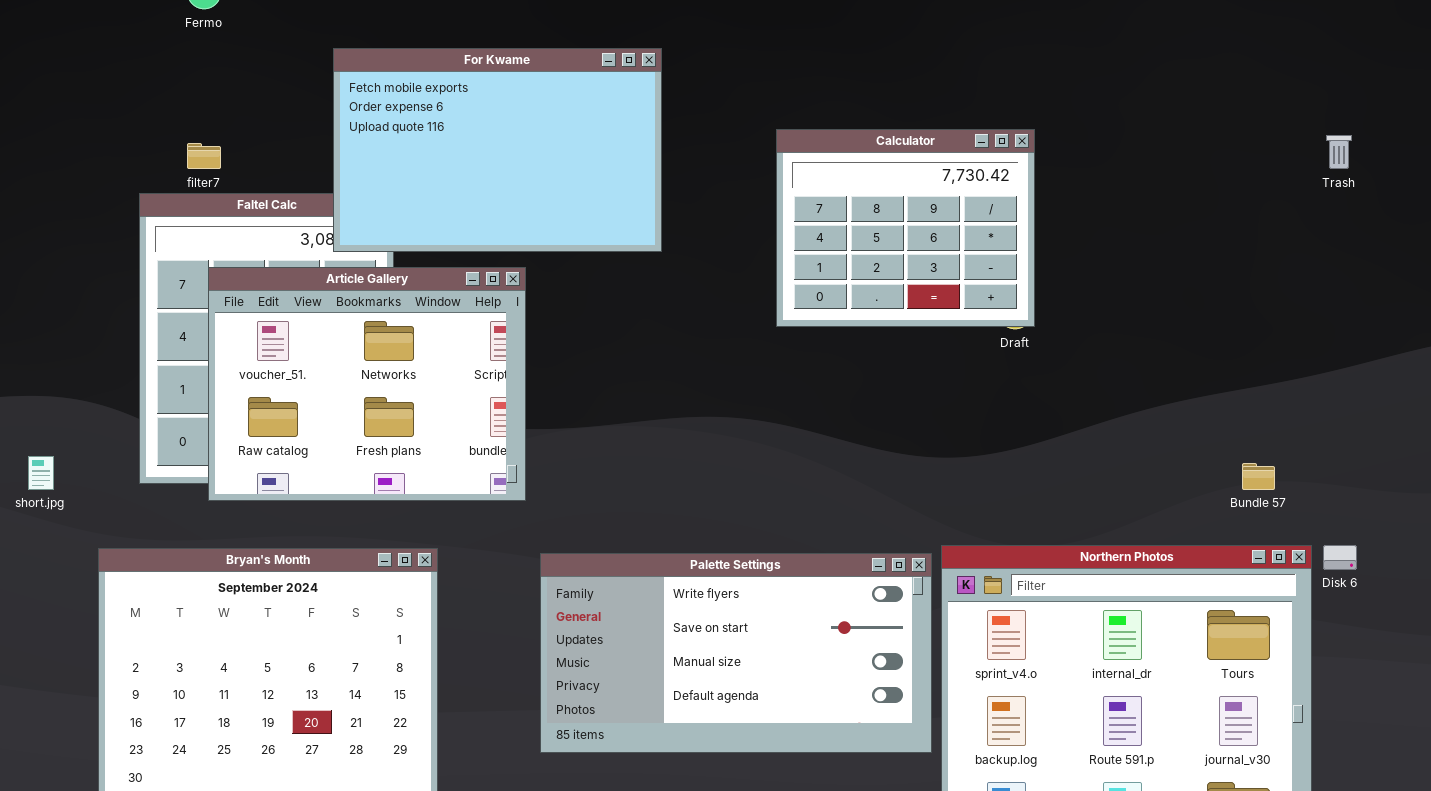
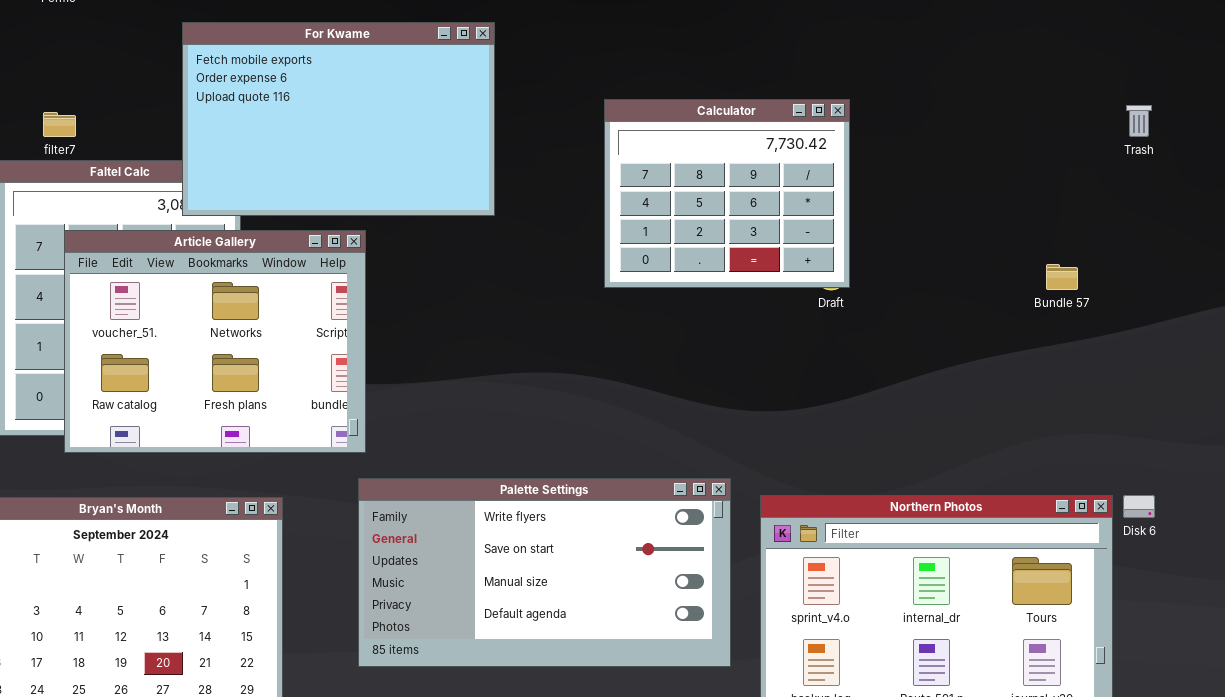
Bundle 57: [1242,463,1275,490] -> [1046,264,1078,290], moved
Palette Settings: [540,553,932,753] -> [358,478,731,667], moved

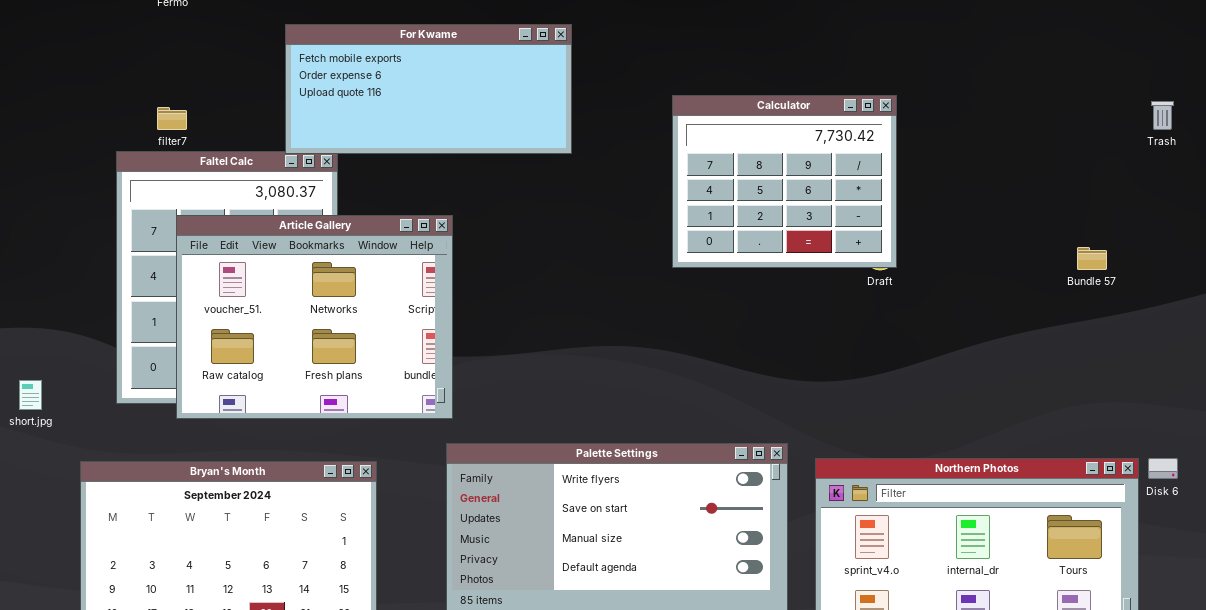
For Kwame: [182,22,495,216] -> [285,24,572,154], resized

